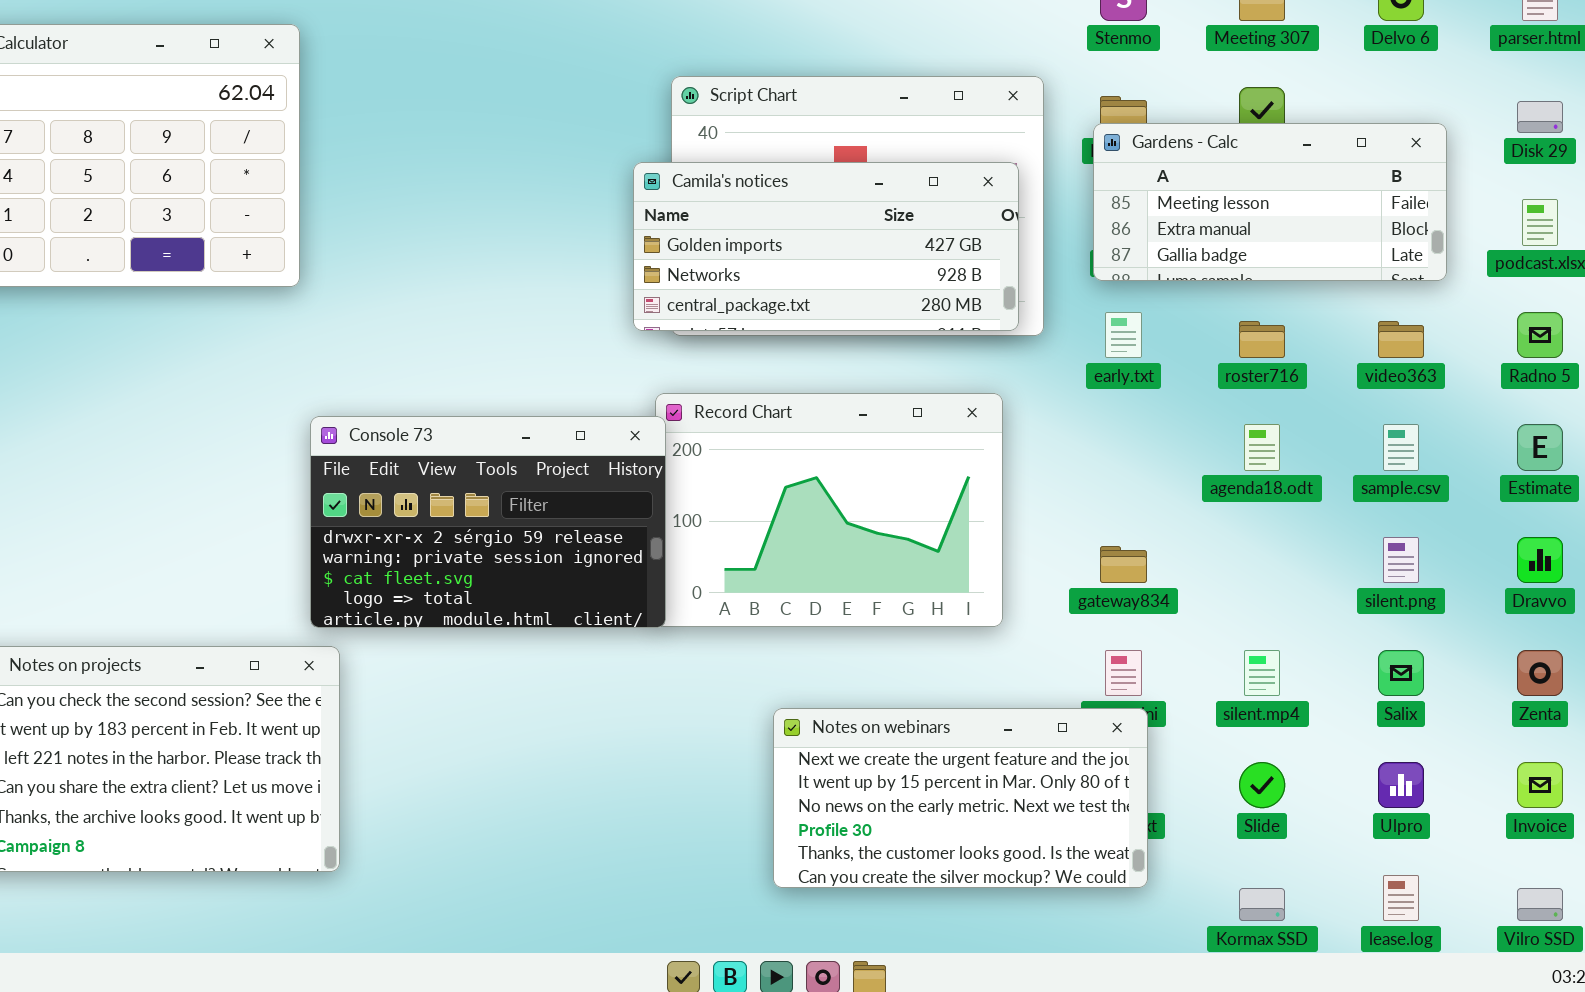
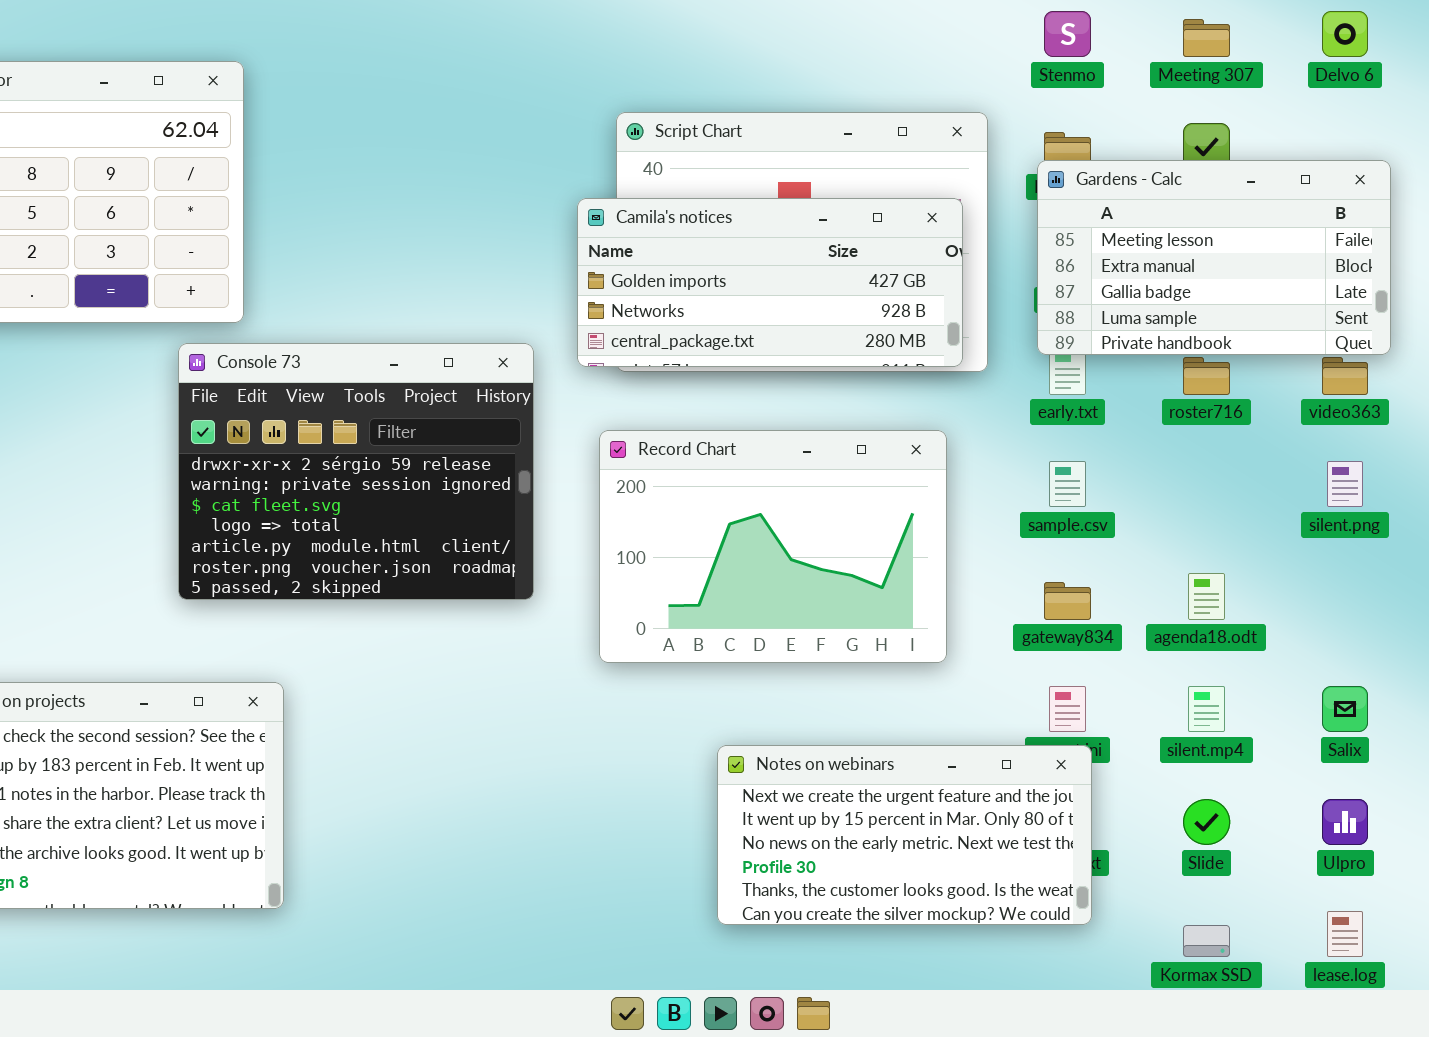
Gardens - Calc: [1093,123,1447,281] -> [1037,160,1391,355], resized
Console 73: [310,416,666,628] -> [178,343,534,600], moved, resized
agenda18.odt: [1244,424,1280,471] -> [1188,573,1225,620], moved
sample.csv: [1383,424,1419,471] -> [1049,461,1086,507], moved
silent.png: [1383,537,1419,583] -> [1327,461,1363,507], moved

